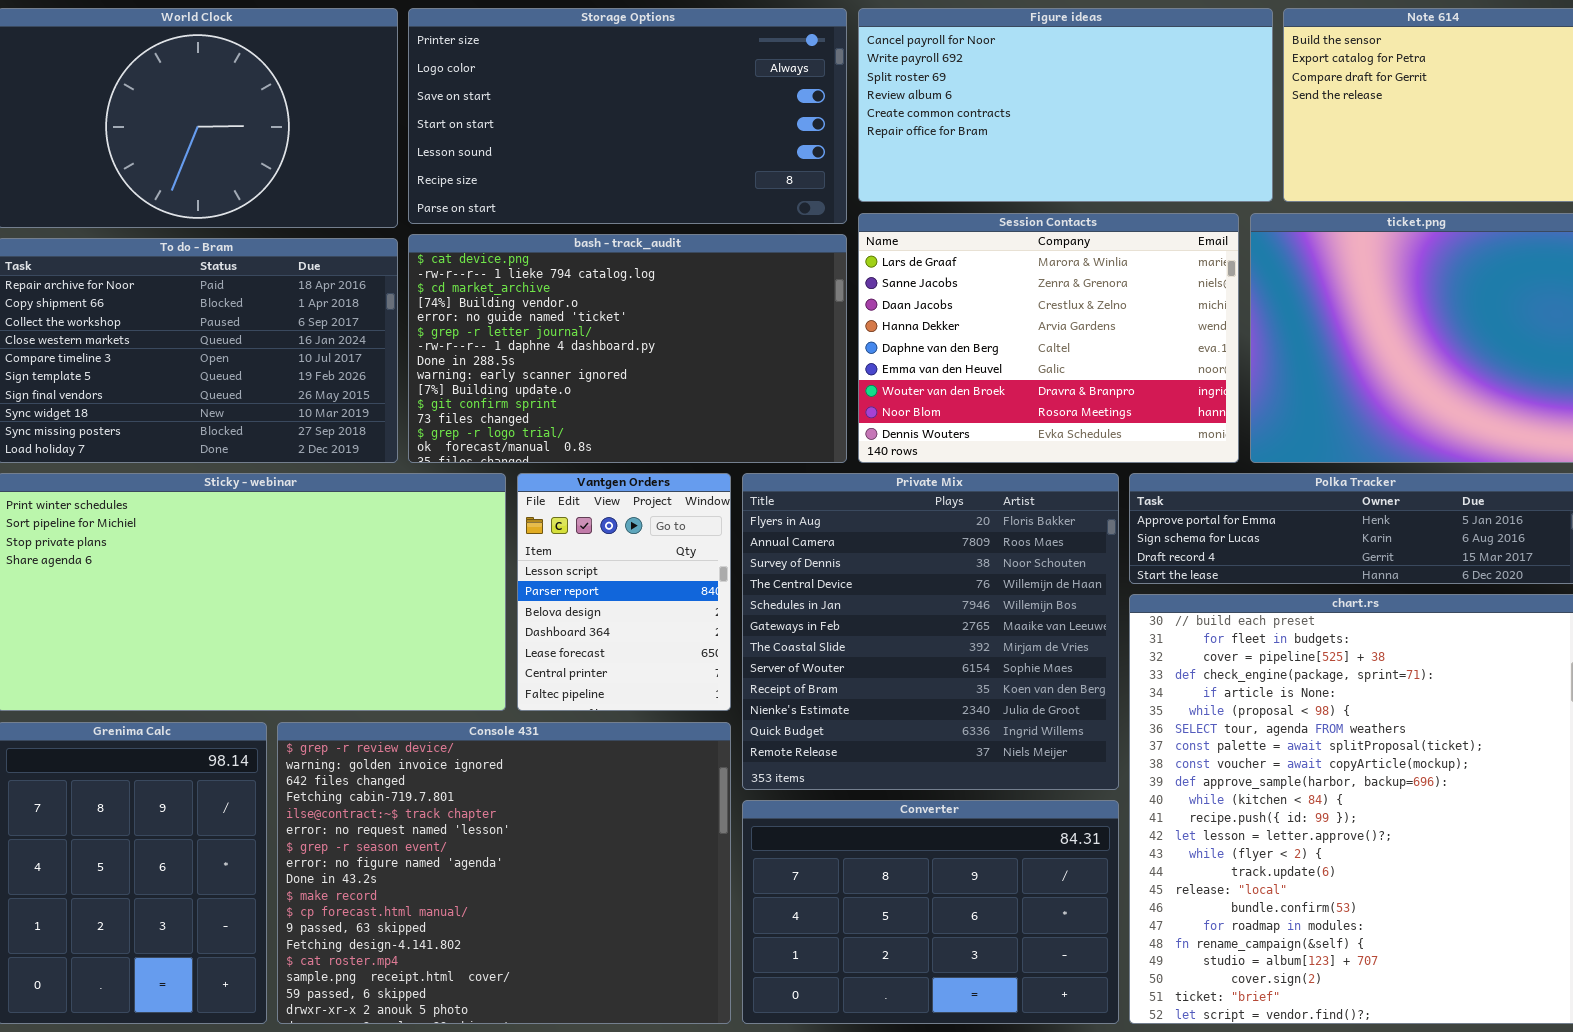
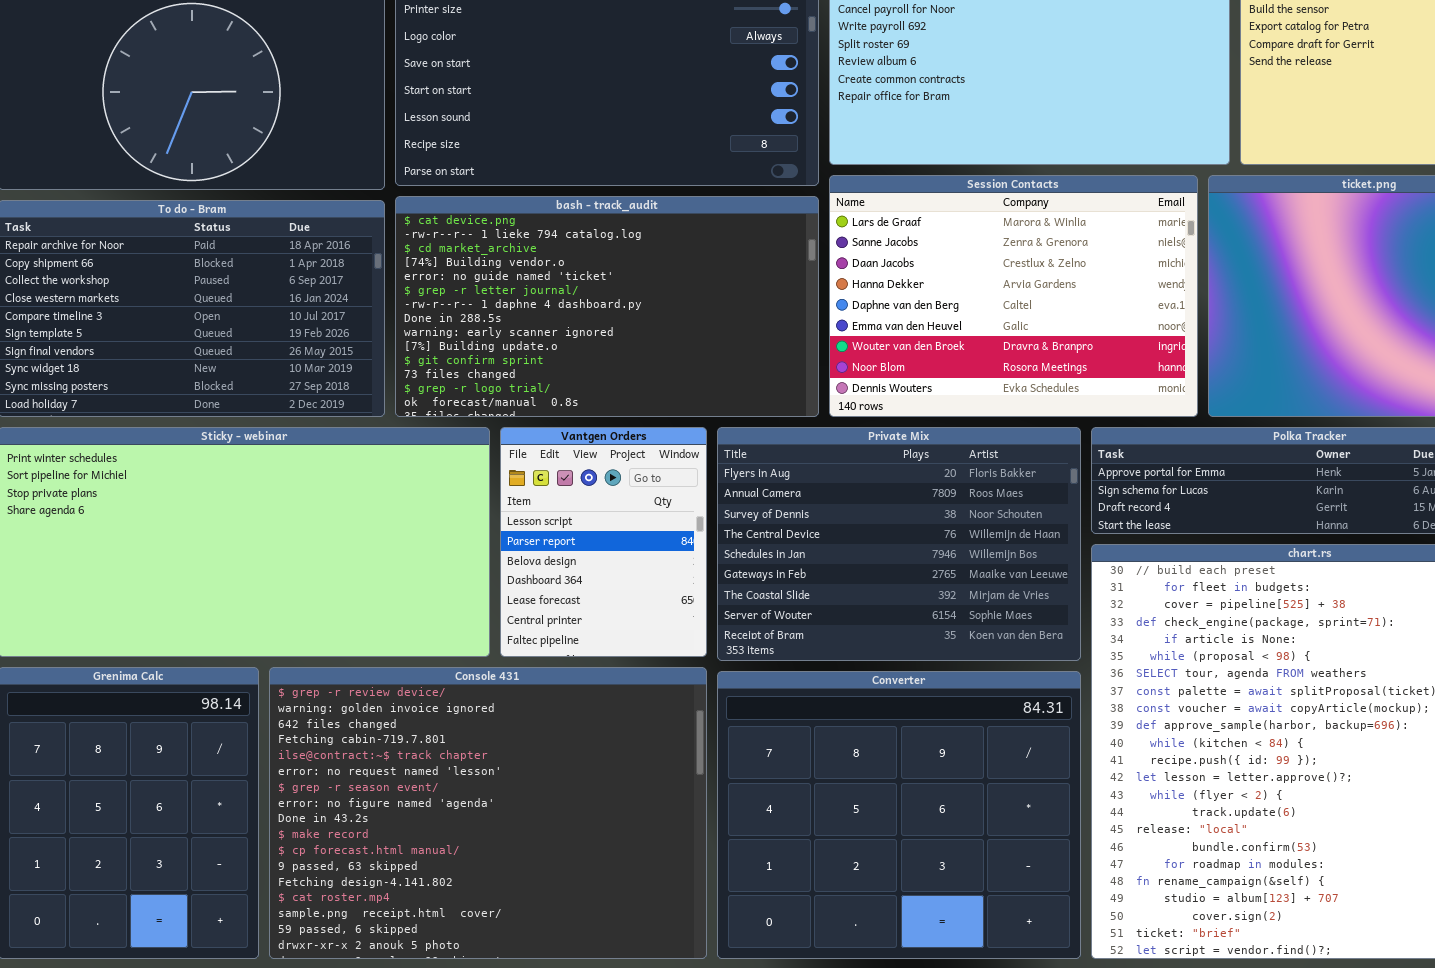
Private Mix: [742,473,1119,790] -> [717,427,1081,661], resized
Converter: [742,800,1119,1024] -> [717,671,1081,959], resized

